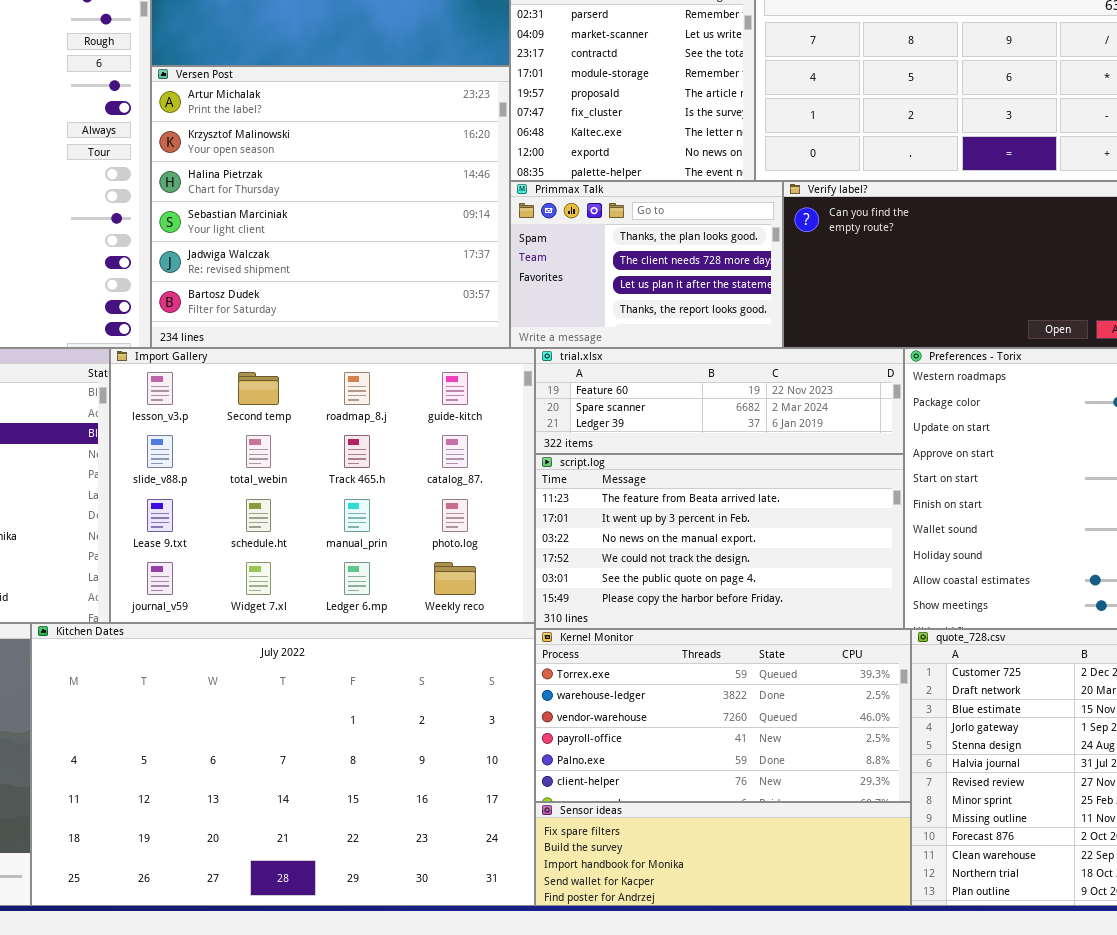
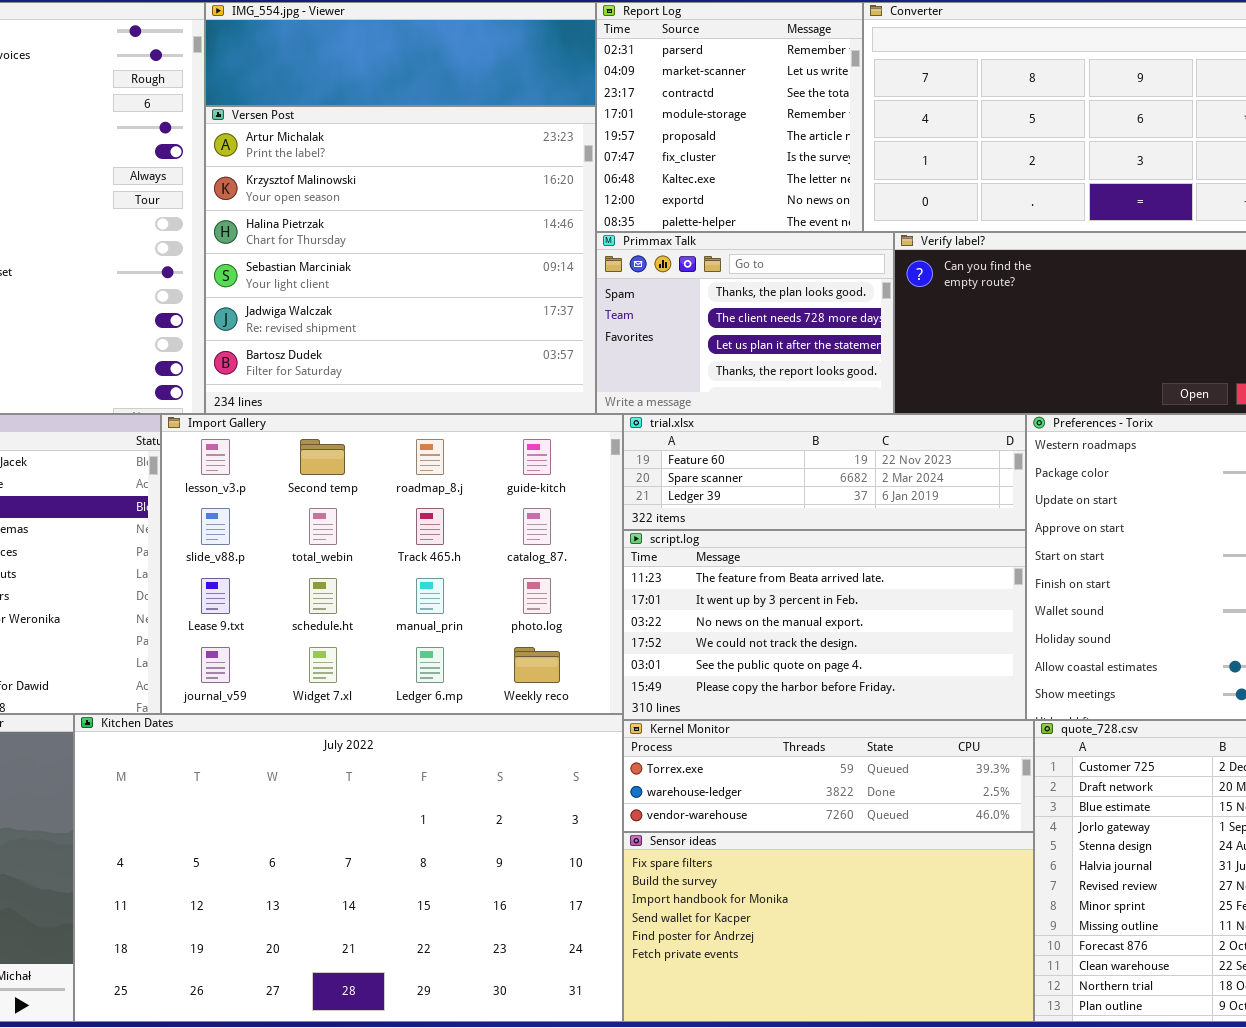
Kernel Monitor: [535,629,911,802] -> [623,720,1034,832], resized
Sensor ideas: [535,802,911,906] -> [623,832,1034,1022], resized

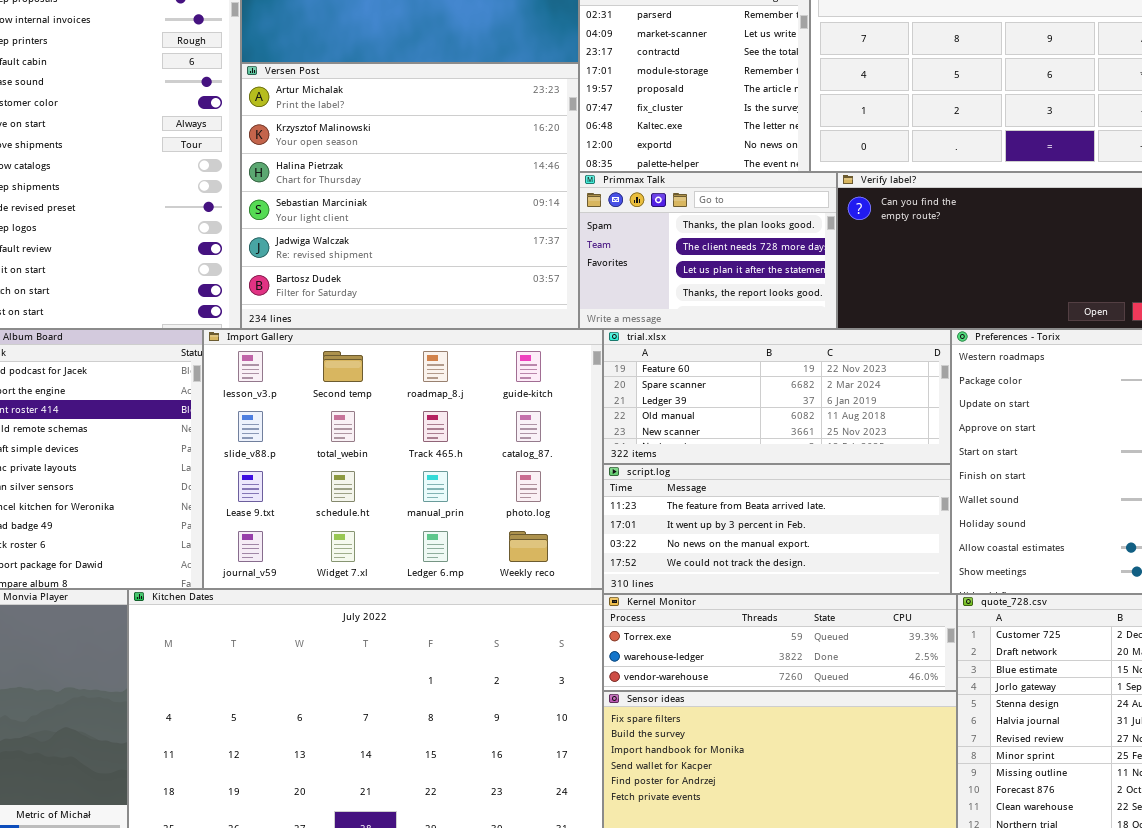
trial.xlsx: [623,414,1026,530] -> [603,329,951,464], resized
script.log: [623,530,1026,720] -> [603,464,951,594], resized

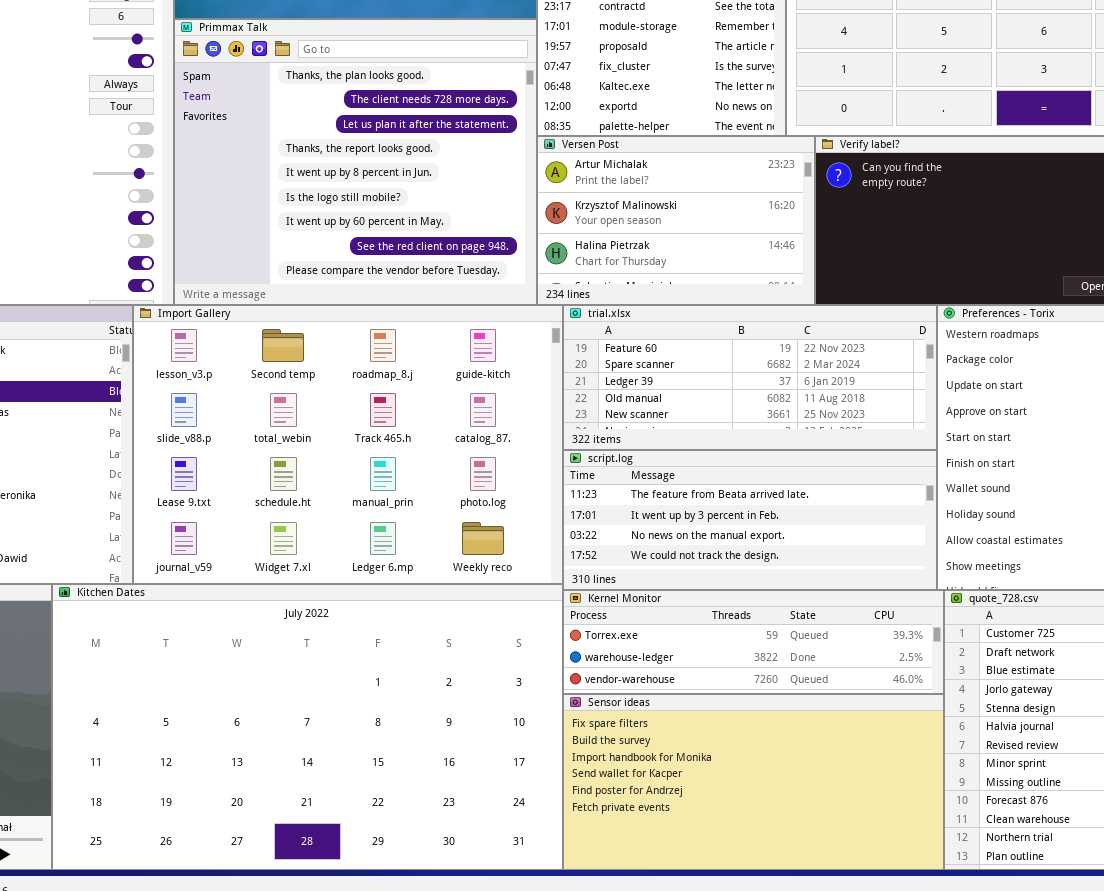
Versen Post: [241,63,579,329] -> [537,136,815,305], moved, resized
Primmax Talk: [579,172,837,329] -> [174,19,537,305], moved, resized

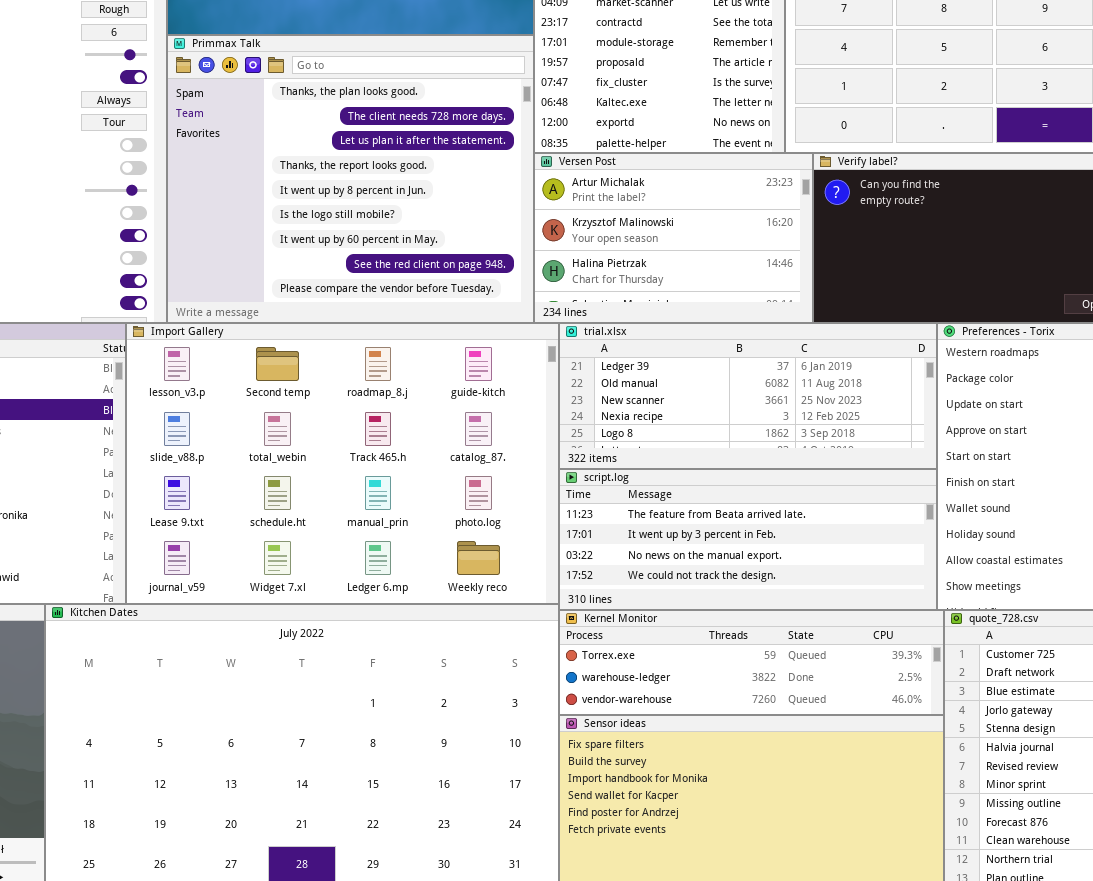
trial.xlsx: [563,305,937,450] -> [559,323,937,469], scrolled down 2 rows

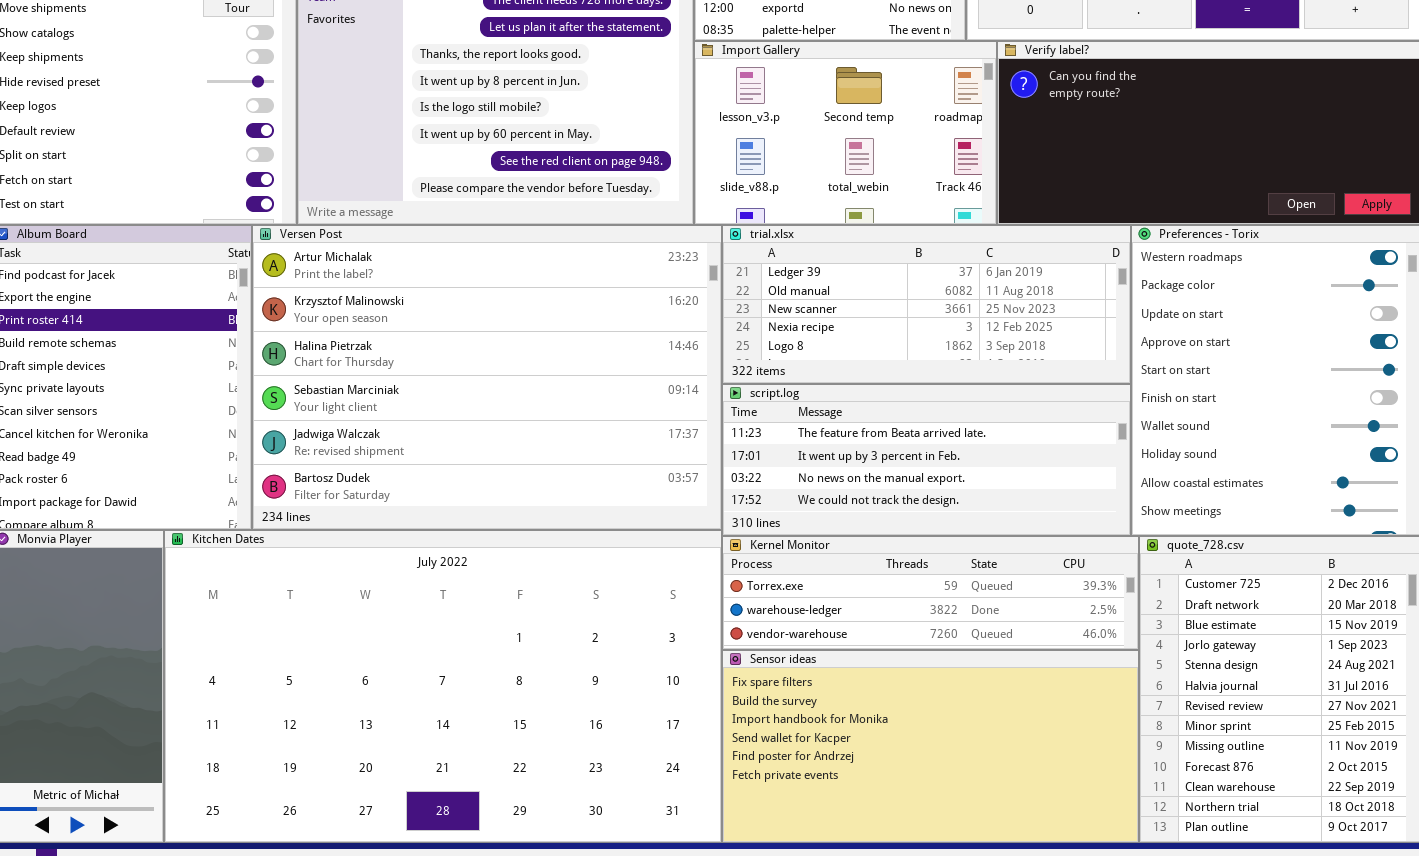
Versen Post: [534,153,813,323] -> [252,225,722,530], moved, resized
Import Gallery: [126,323,559,604] -> [694,41,997,225], moved, resized

